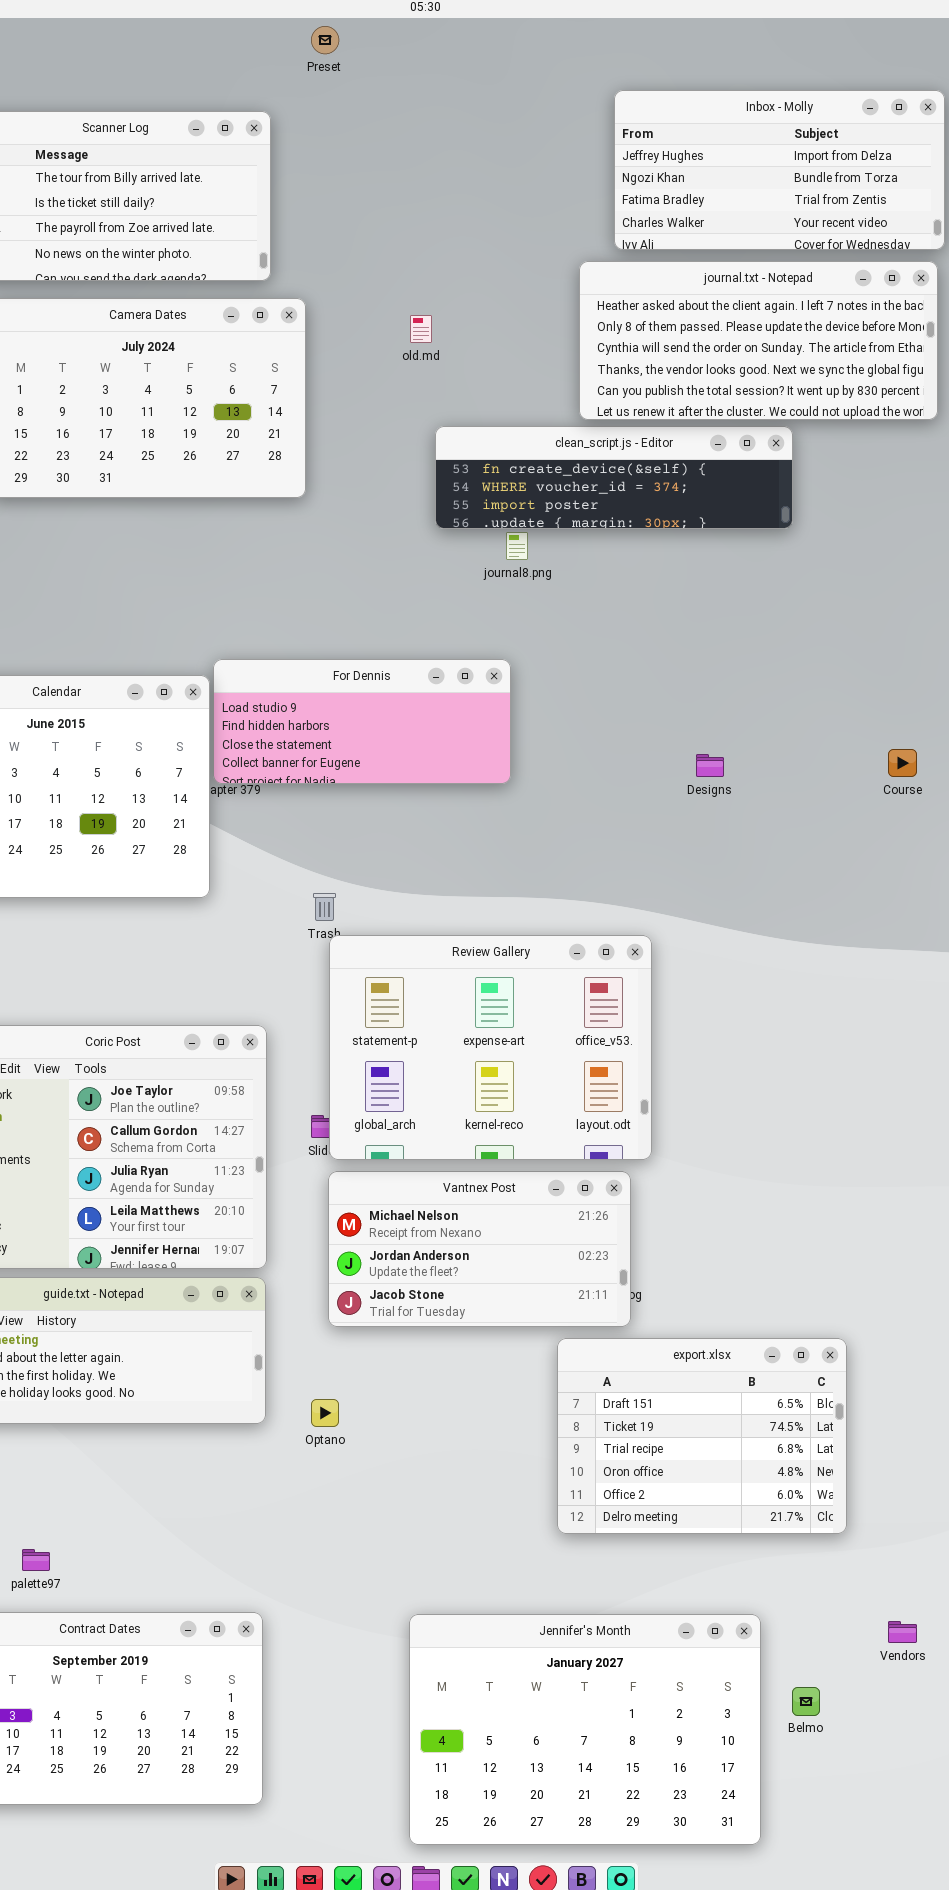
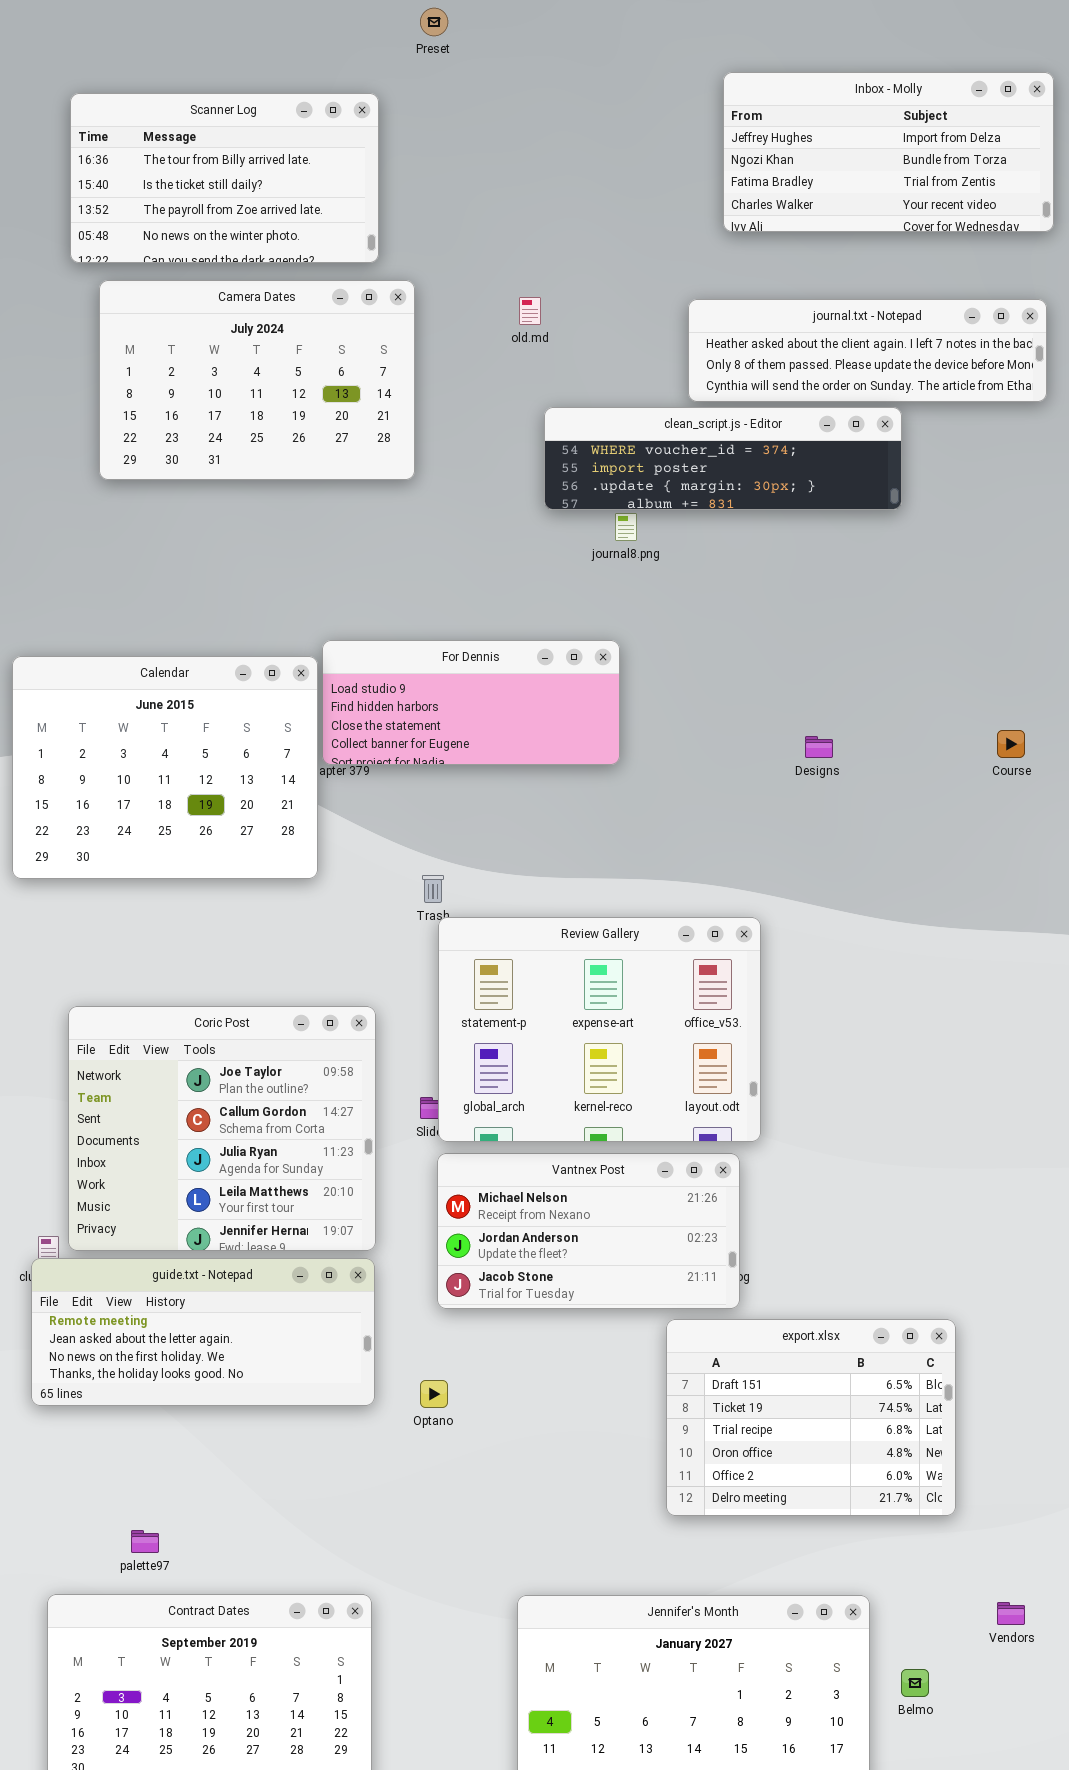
journal.txt - Notepad: [579,261,938,420] -> [688,299,1047,402], resized
clean_script.js - Editor: [435,426,793,529] -> [544,407,902,510], scrolled down 1 row

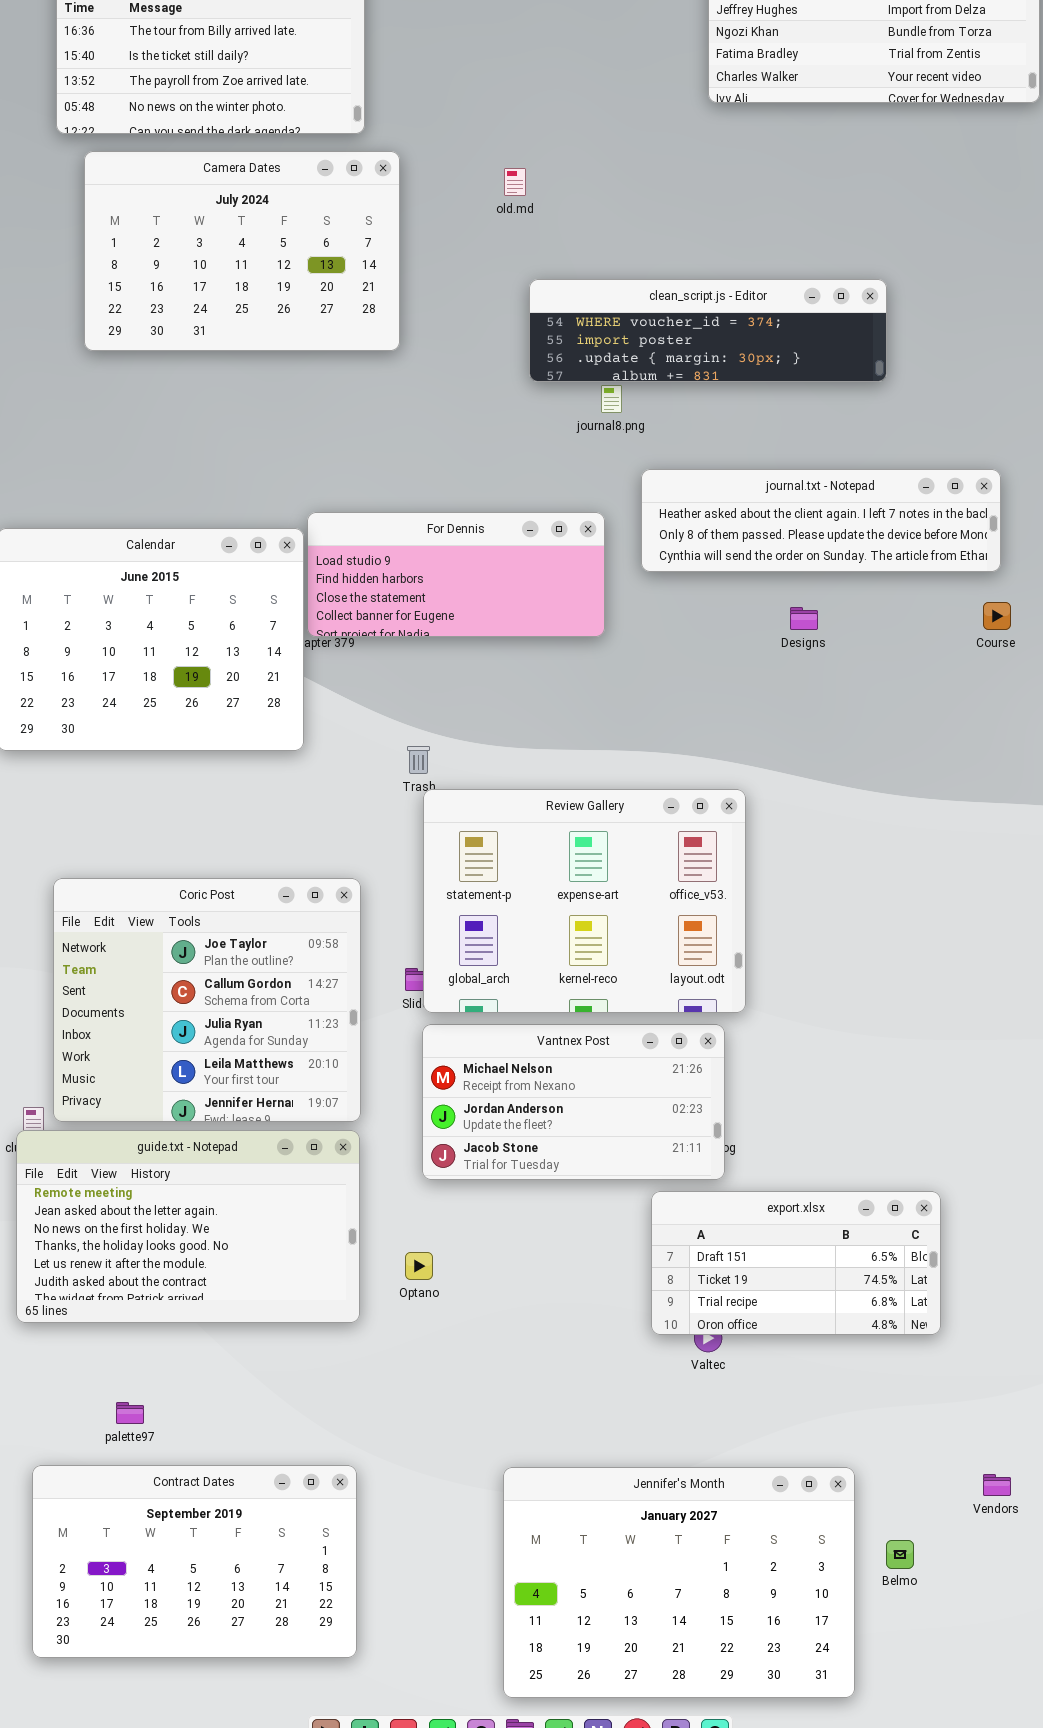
journal.txt - Notepad: [688,299,1047,402] -> [641,469,1001,572], moved
guide.txt - Notepad: [31,1258,375,1406] -> [16,1130,360,1323], resized
export.xlsx: [666,1319,956,1516] -> [651,1191,941,1335], resized

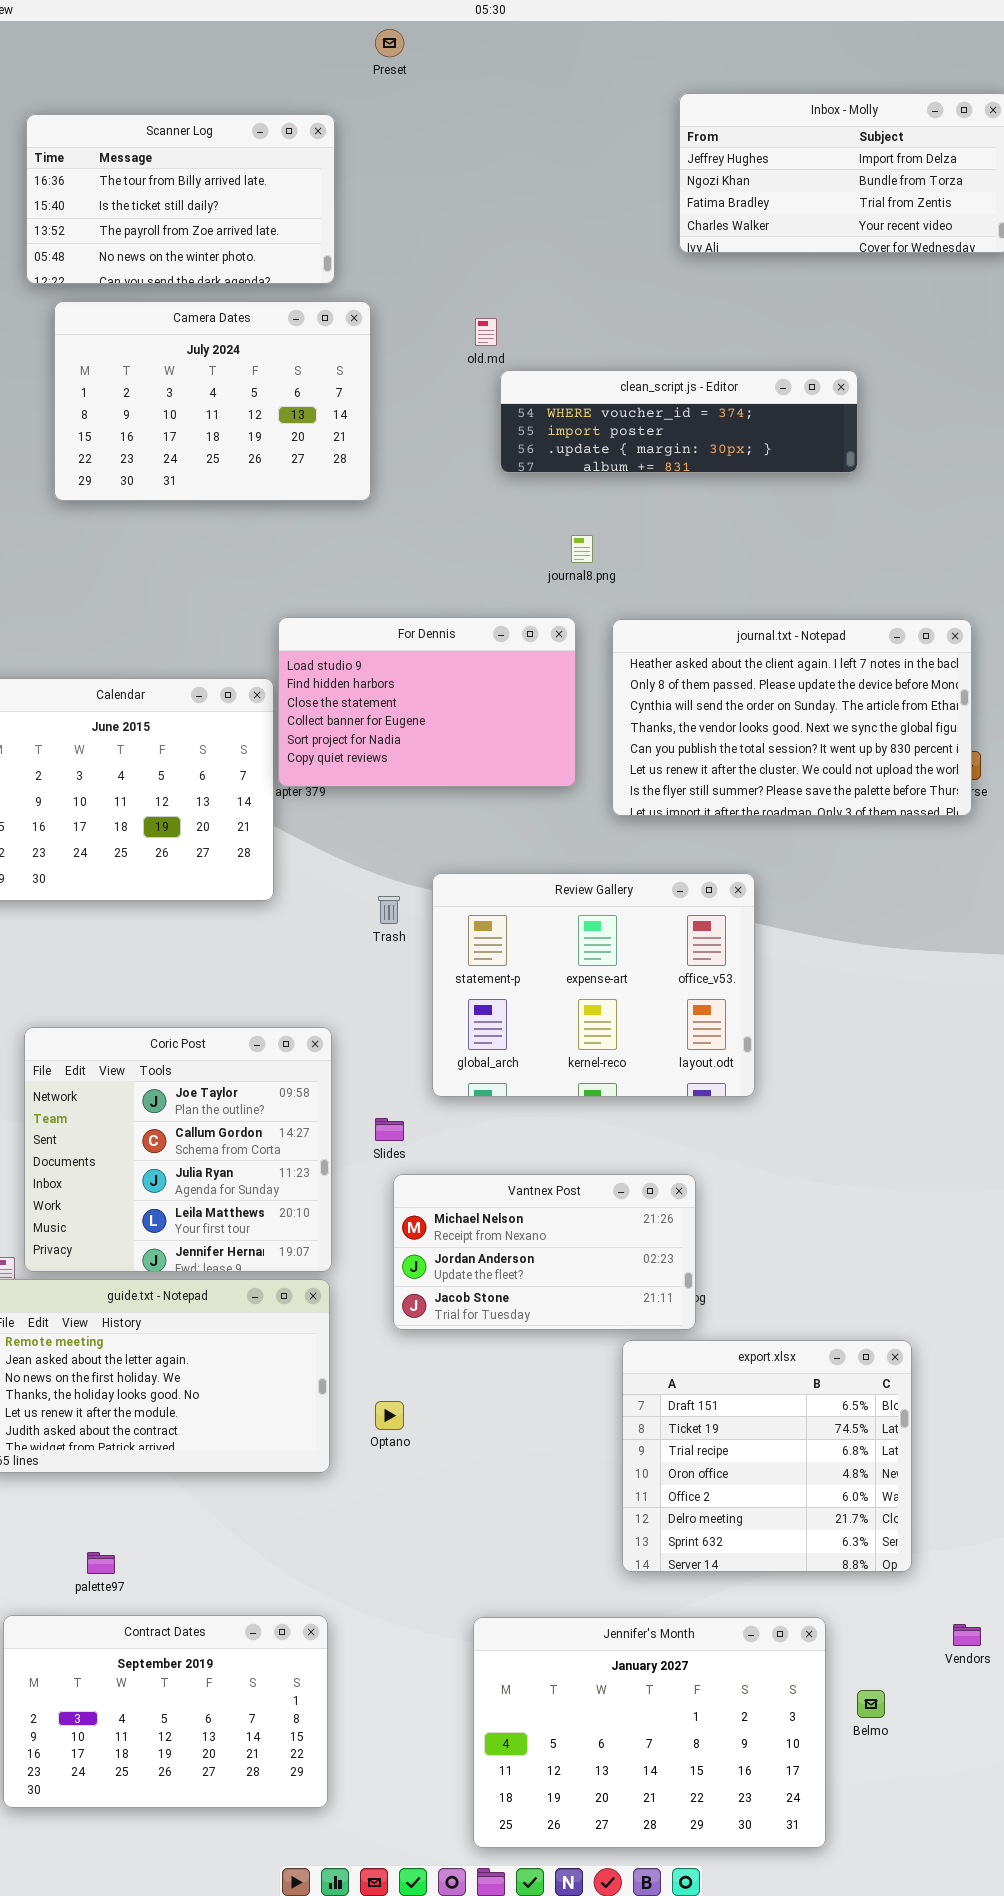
clean_script.js - Editor: [529,279,887,382] -> [500,370,858,473], moved
journal.txt - Notepad: [641,469,1001,572] -> [612,619,972,816], resized
For Dennis: [307,512,605,637] -> [278,617,576,787], resized
Review Gallery: [423,789,746,1013] -> [432,873,755,1097], moved
export.xlsx: [651,1191,941,1335] -> [622,1340,912,1572], resized

